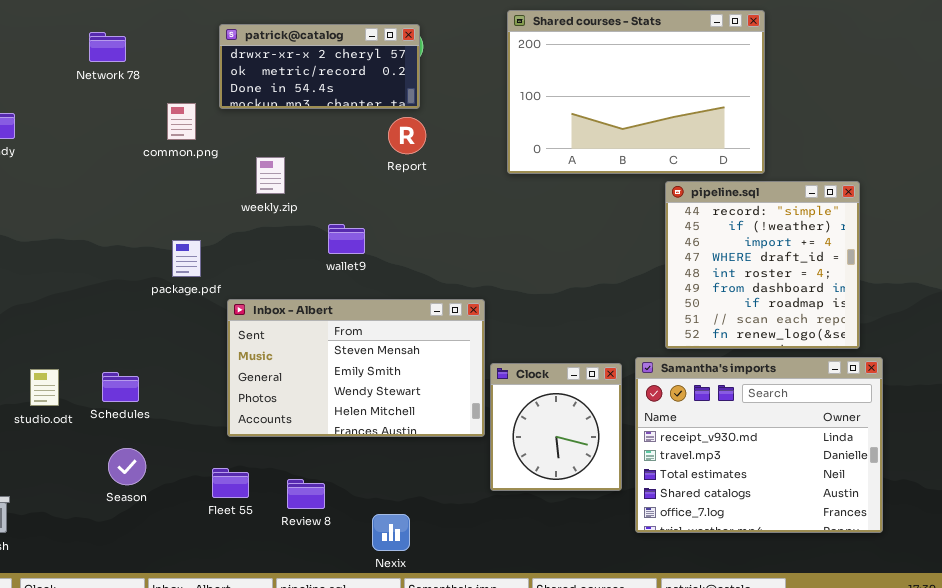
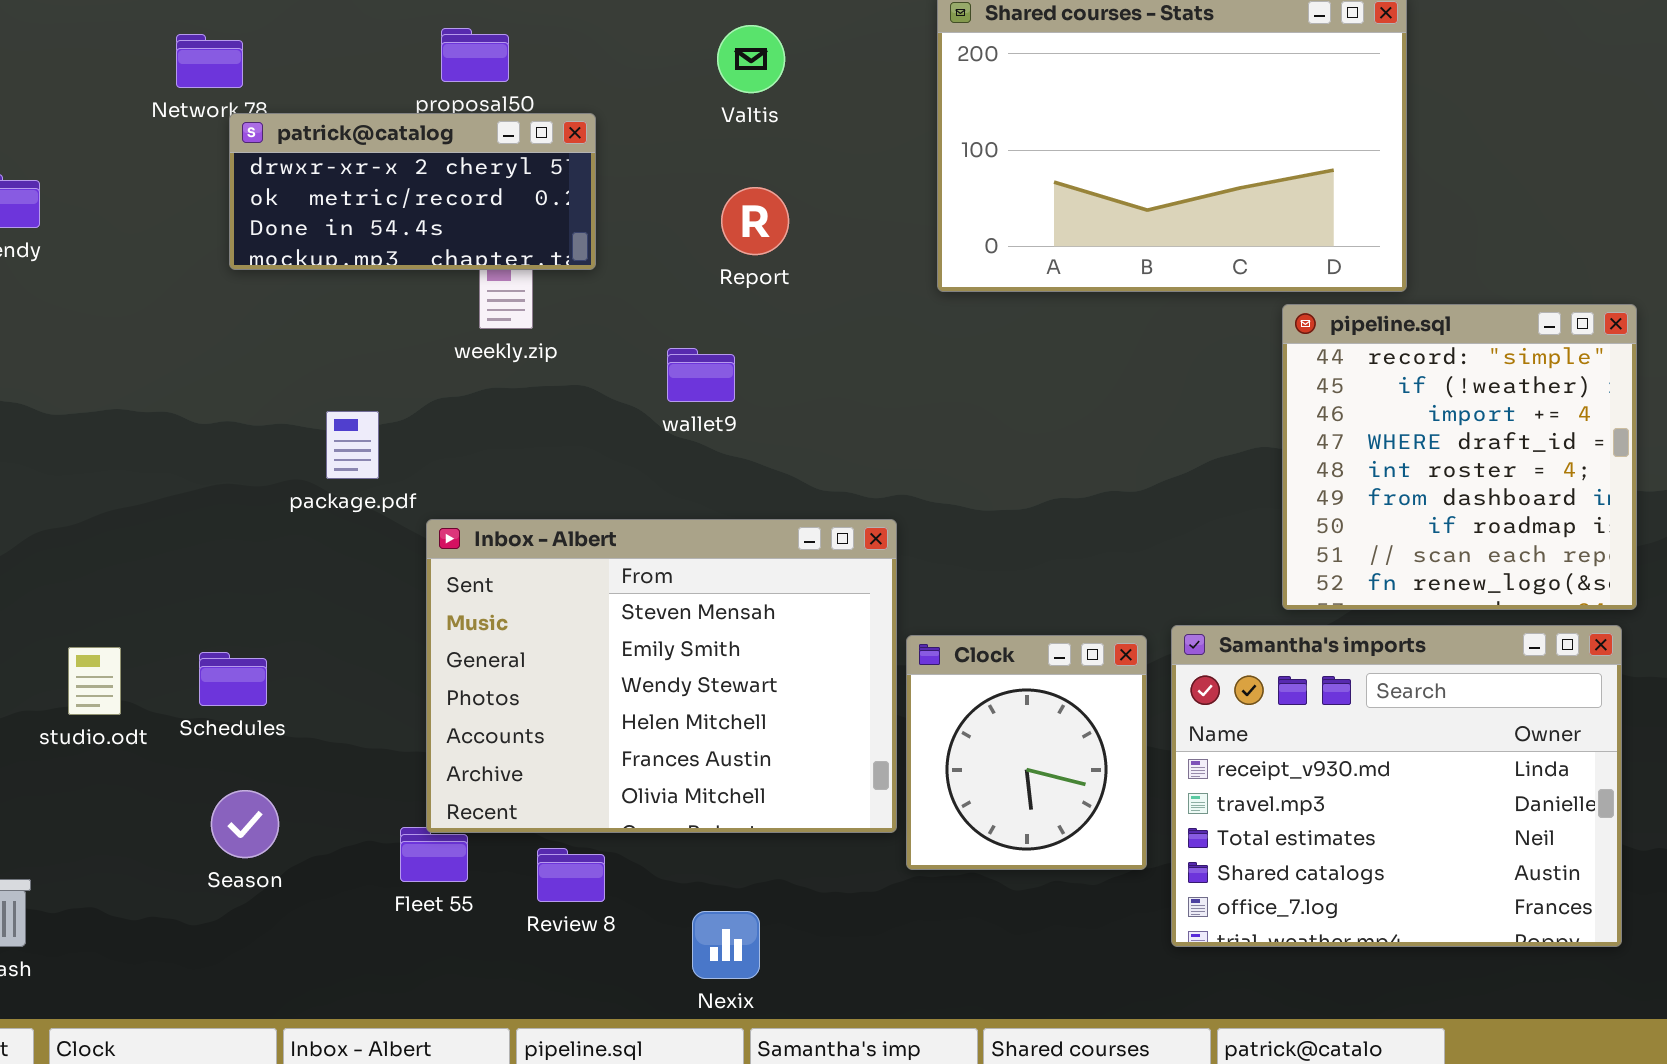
patrick@catalog: [219,24,420,109] -> [229,113,596,270], moved
pipeline.sql: [665,181,860,349] -> [1282,304,1637,610], moved
wallet9: [328,224,365,254] -> [667,348,735,402], moved
Inbox - Albert: [227,299,485,437] -> [426,519,897,833], resized

